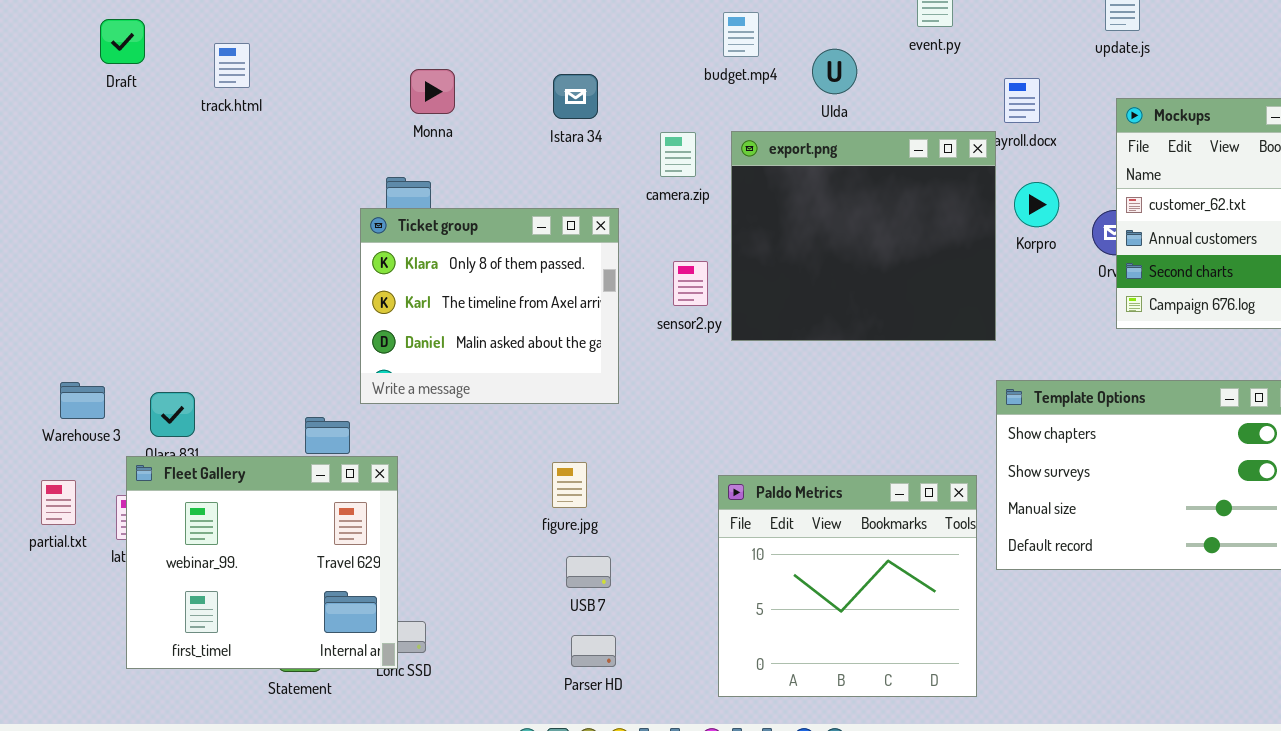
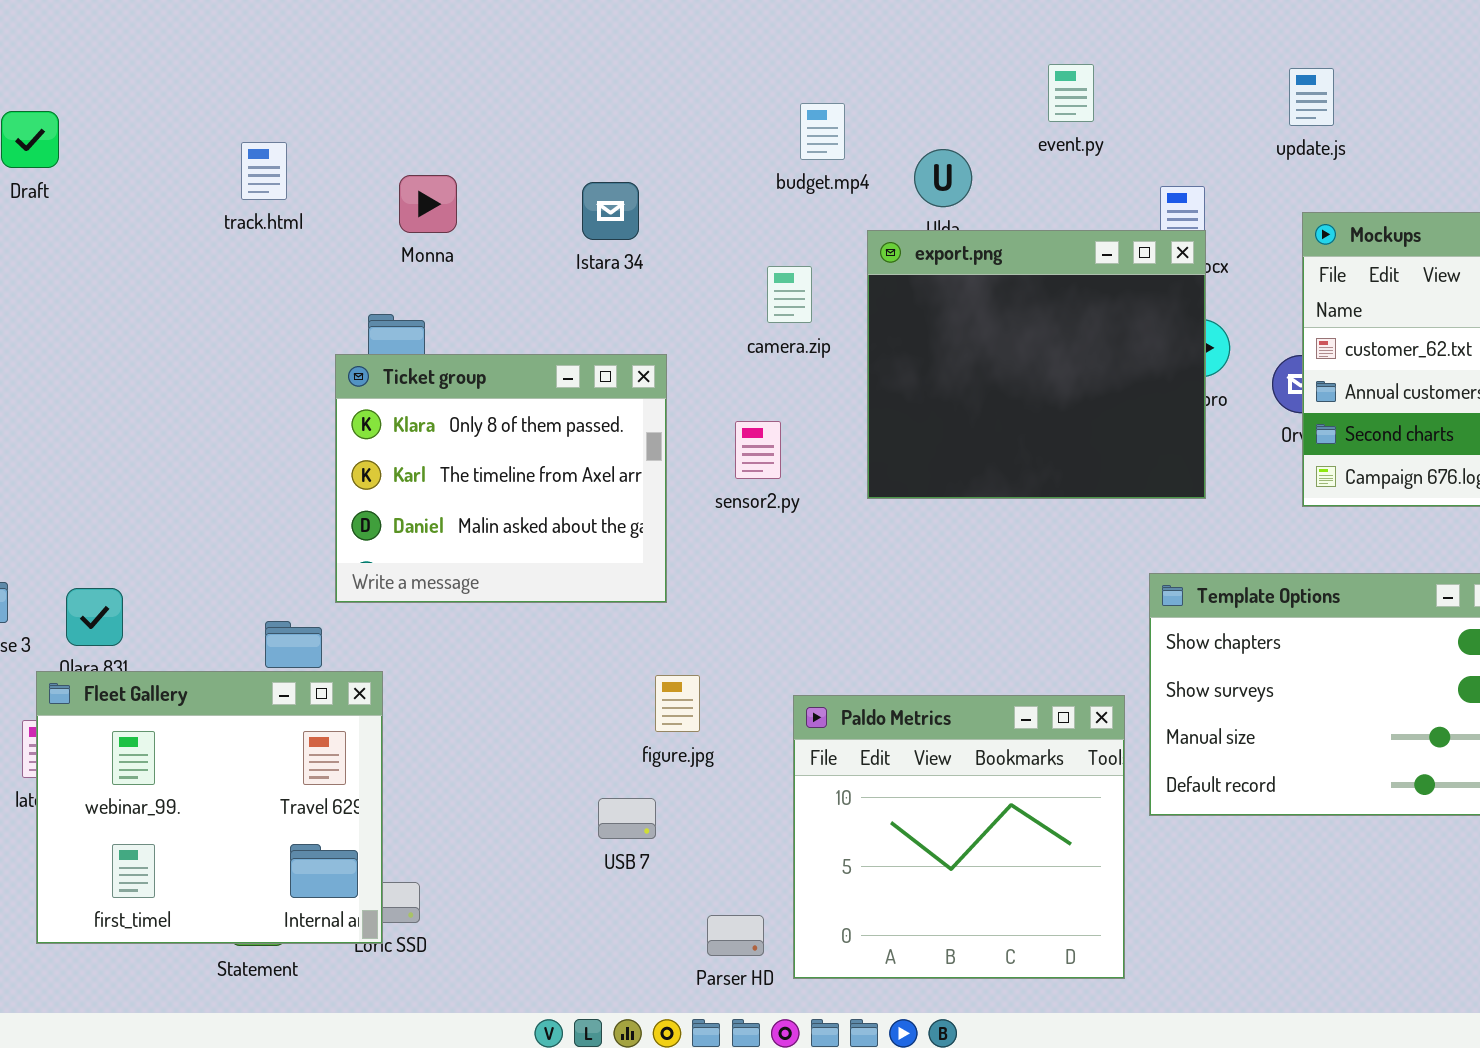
track.html: [214,43,250,88] -> [241,142,287,200], moved
export.png: [731,131,996,341] -> [867,230,1206,499], moved
camera.zip: [660,132,696,177] -> [767,266,812,323], moved
figure.jpg: [552,462,587,508] -> [655,675,700,732], moved
Parser HD: [571,635,616,667] -> [707,915,764,956], moved

